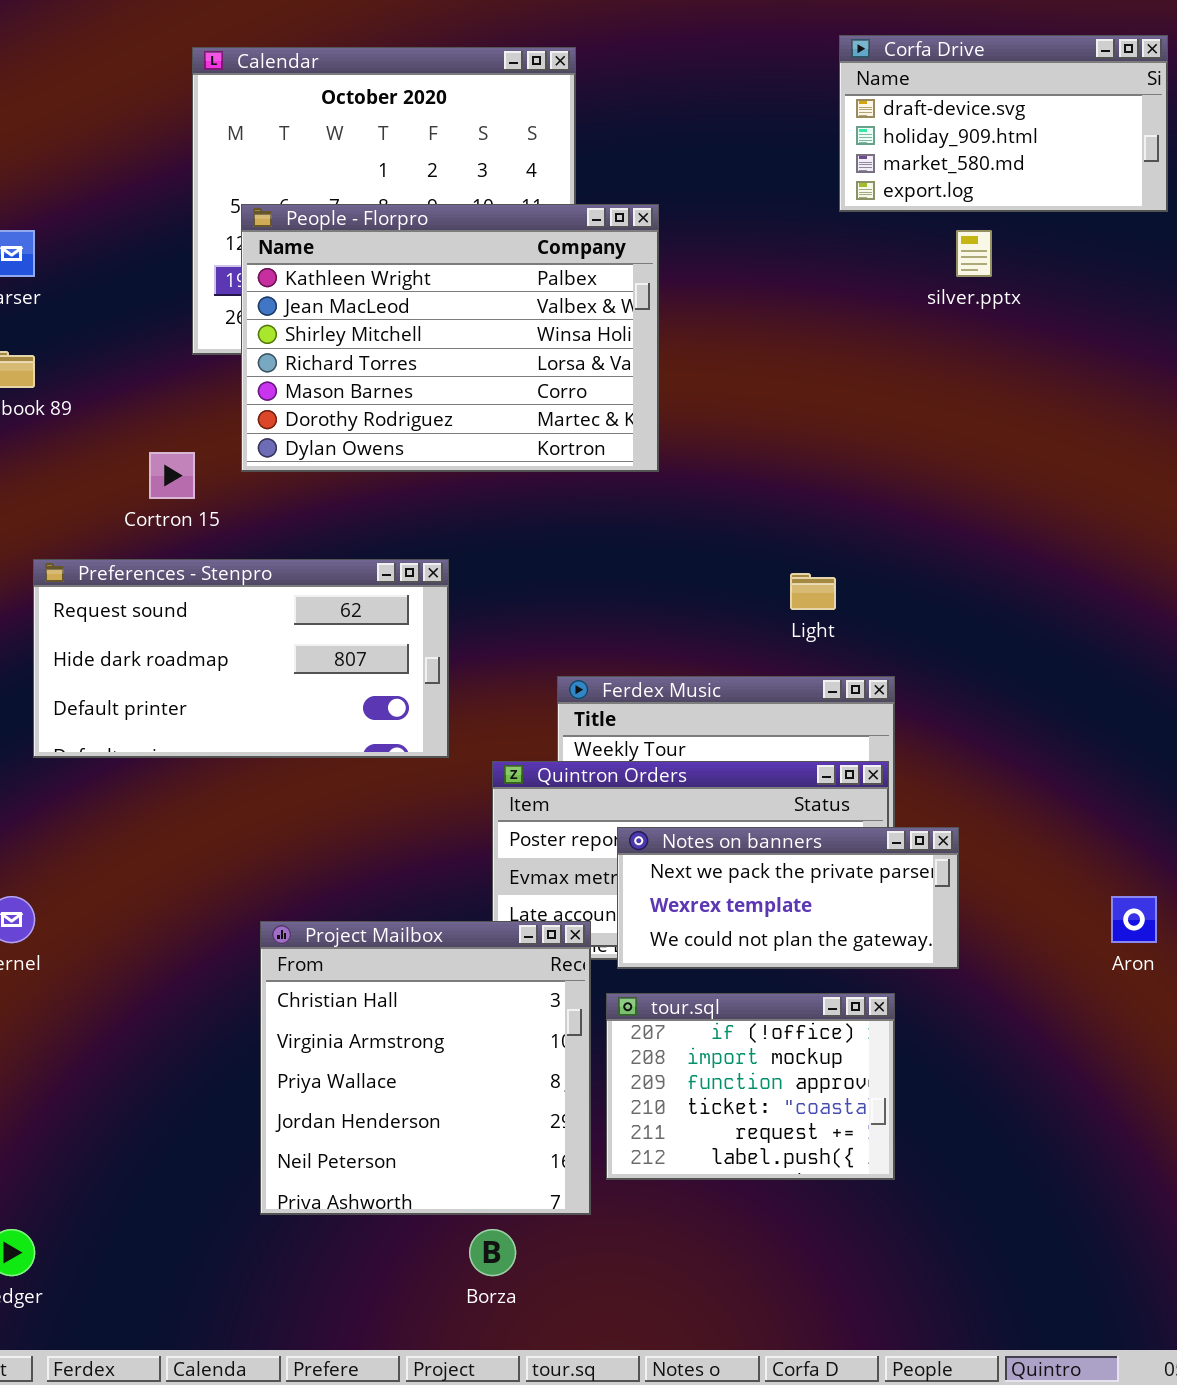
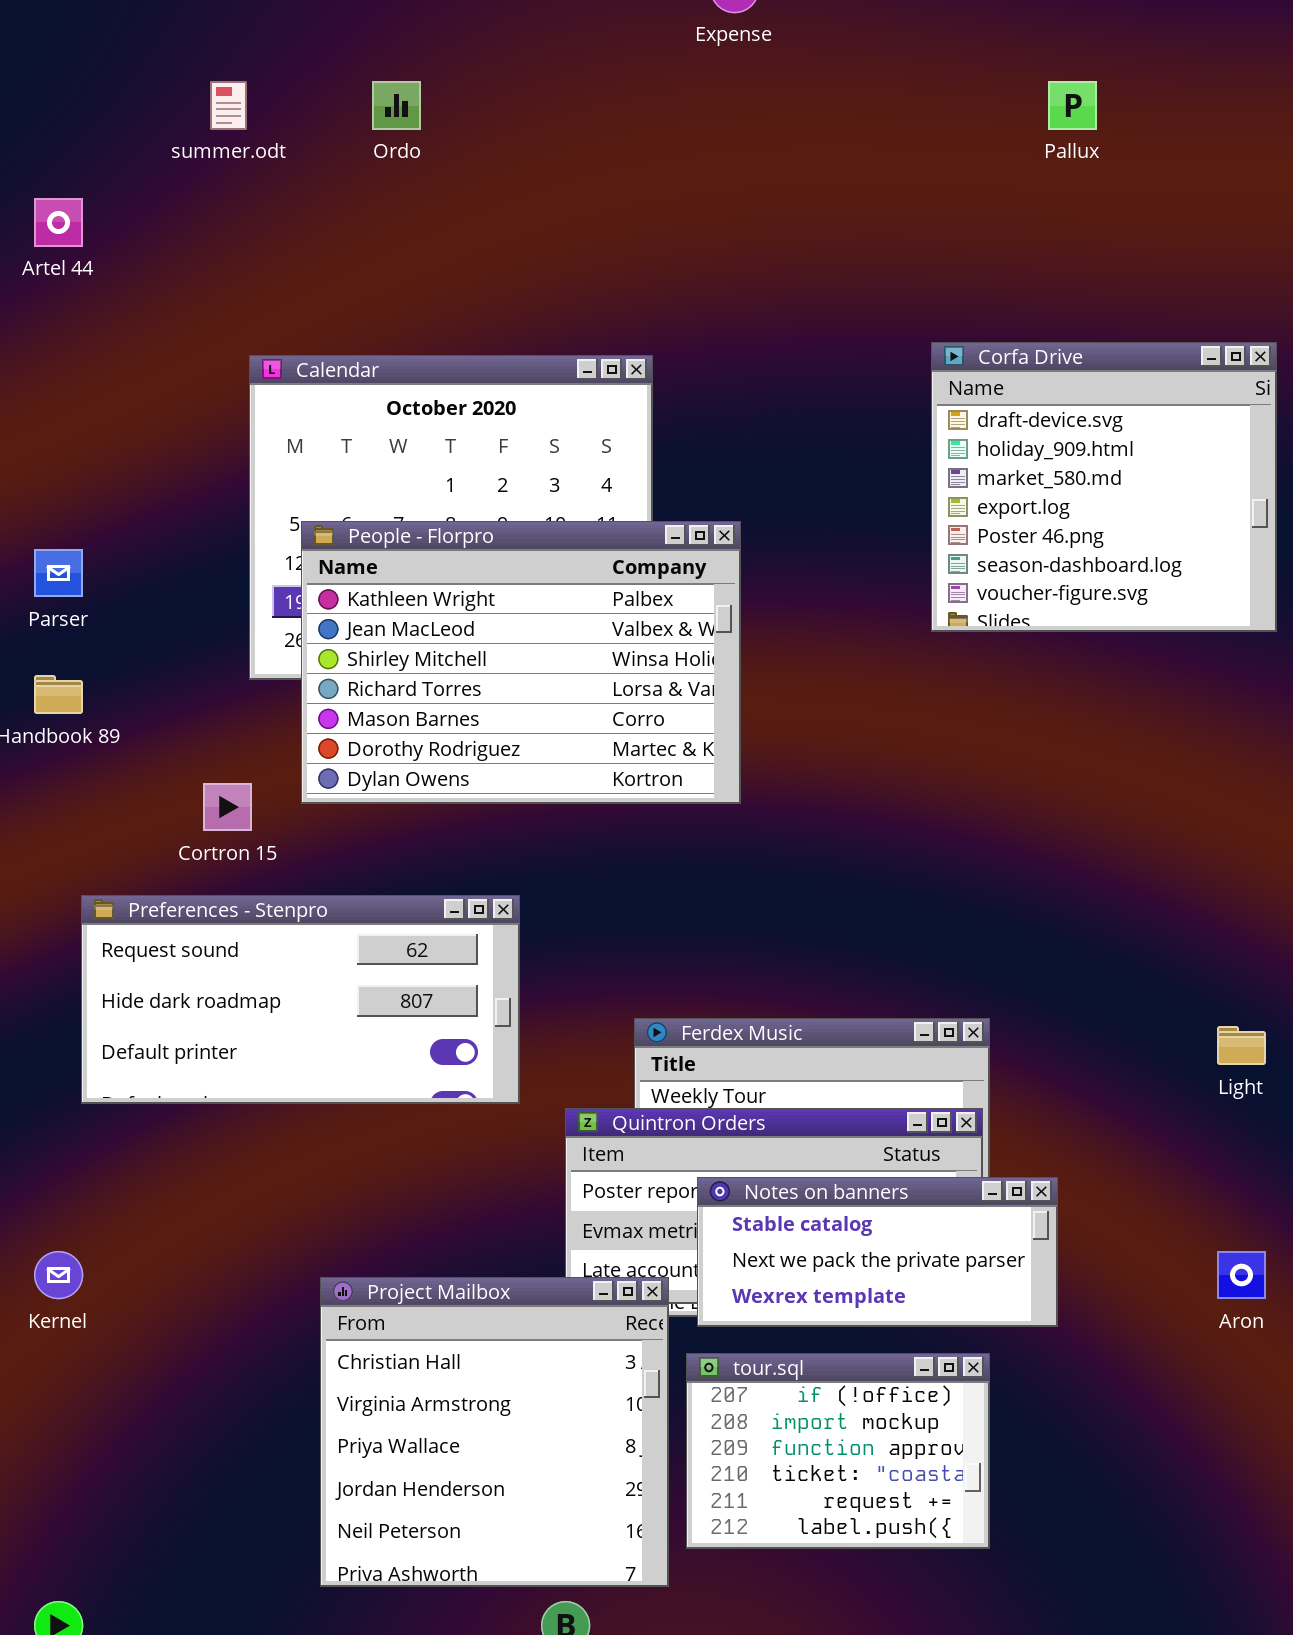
Corfa Drive: [839,35,1168,212] -> [931,342,1277,632], resized
Light: [790,573,836,610] -> [1217,1026,1266,1065], moved
Notes on banners: [617,827,959,969] -> [697,1177,1058,1327], scrolled up 1 row

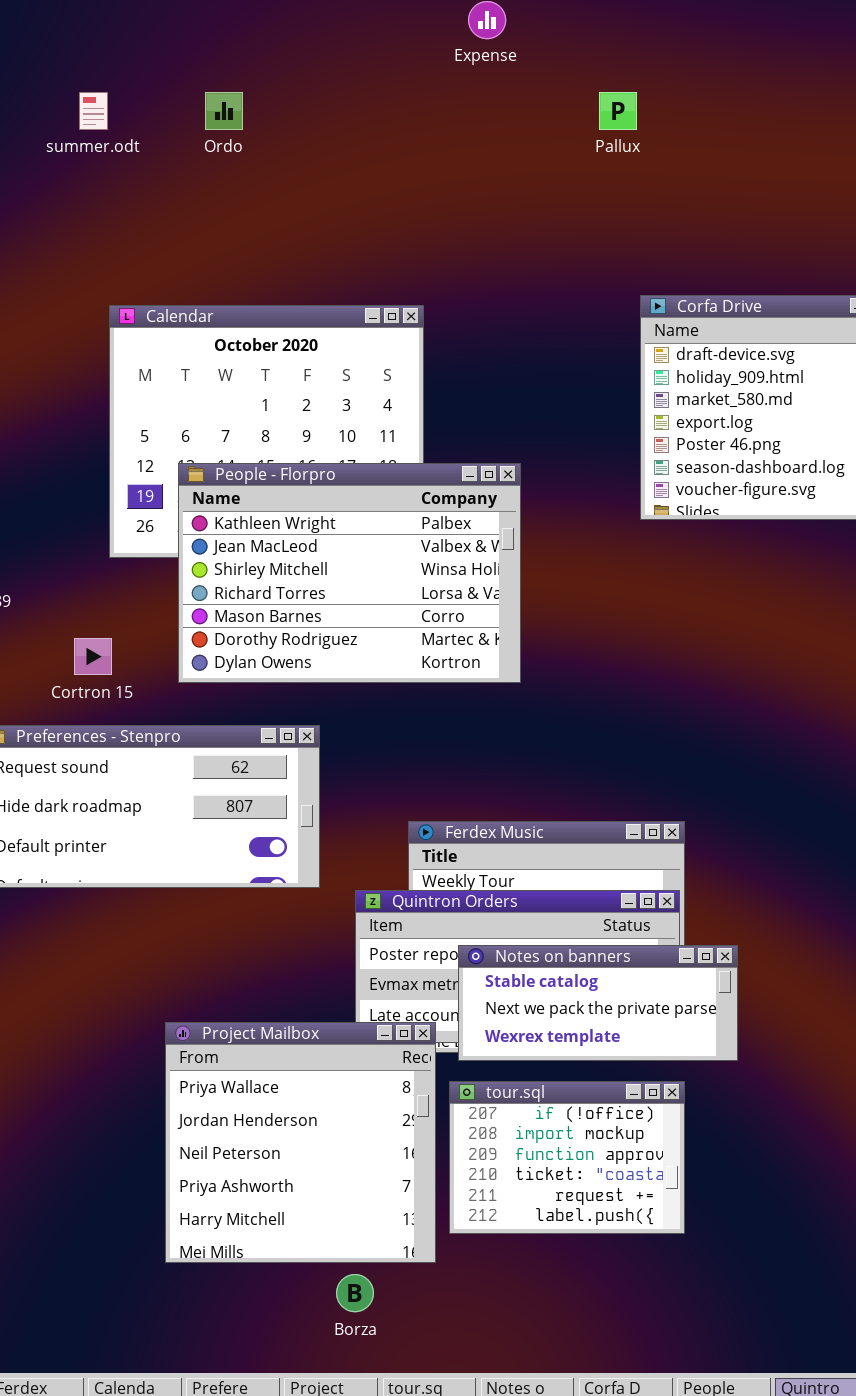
Pallux: [1048,81,1097,130] -> [599,92,637,130], moved
People - Florpro: [301,521,741,804] -> [178,463,521,683], moved
Project Mailbox: [320,1277,669,1587] -> [165,1022,436,1263], scrolled down 2 rows

